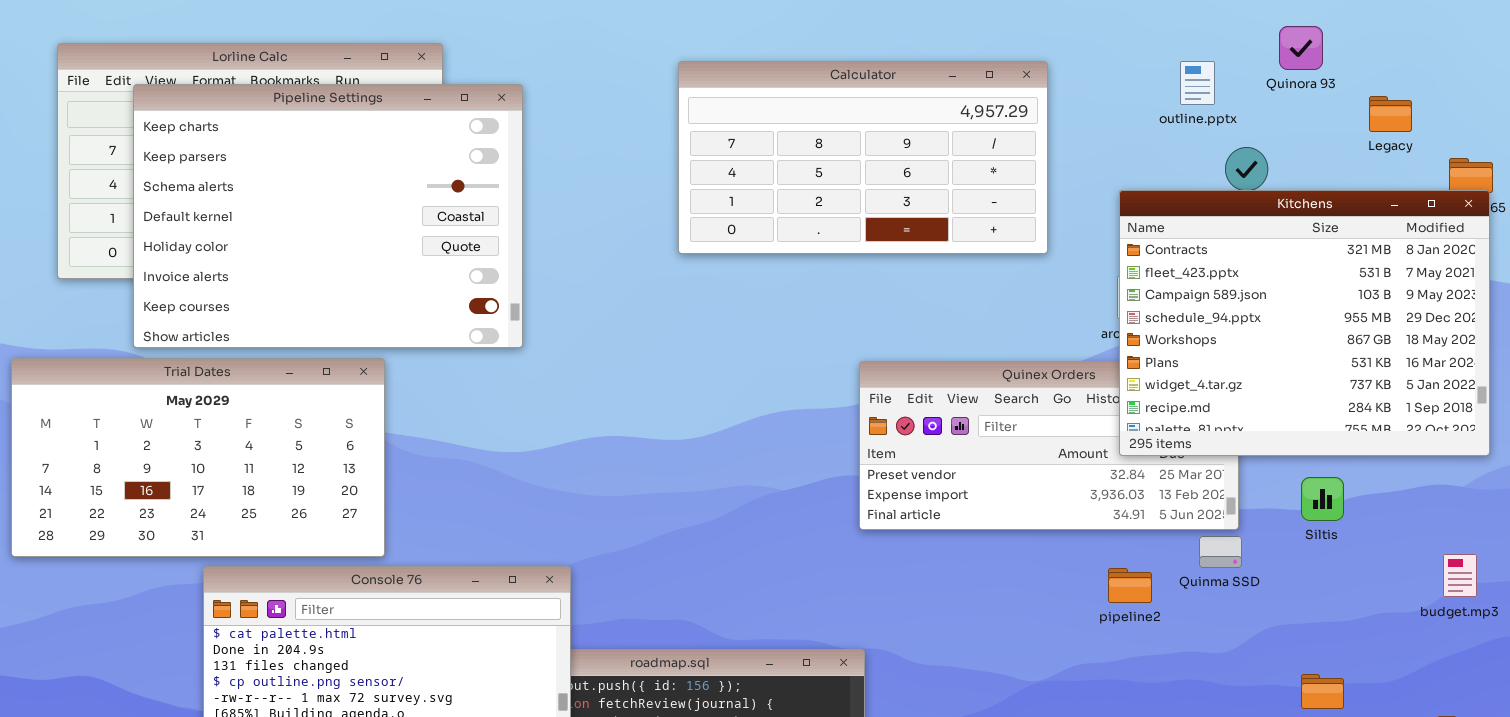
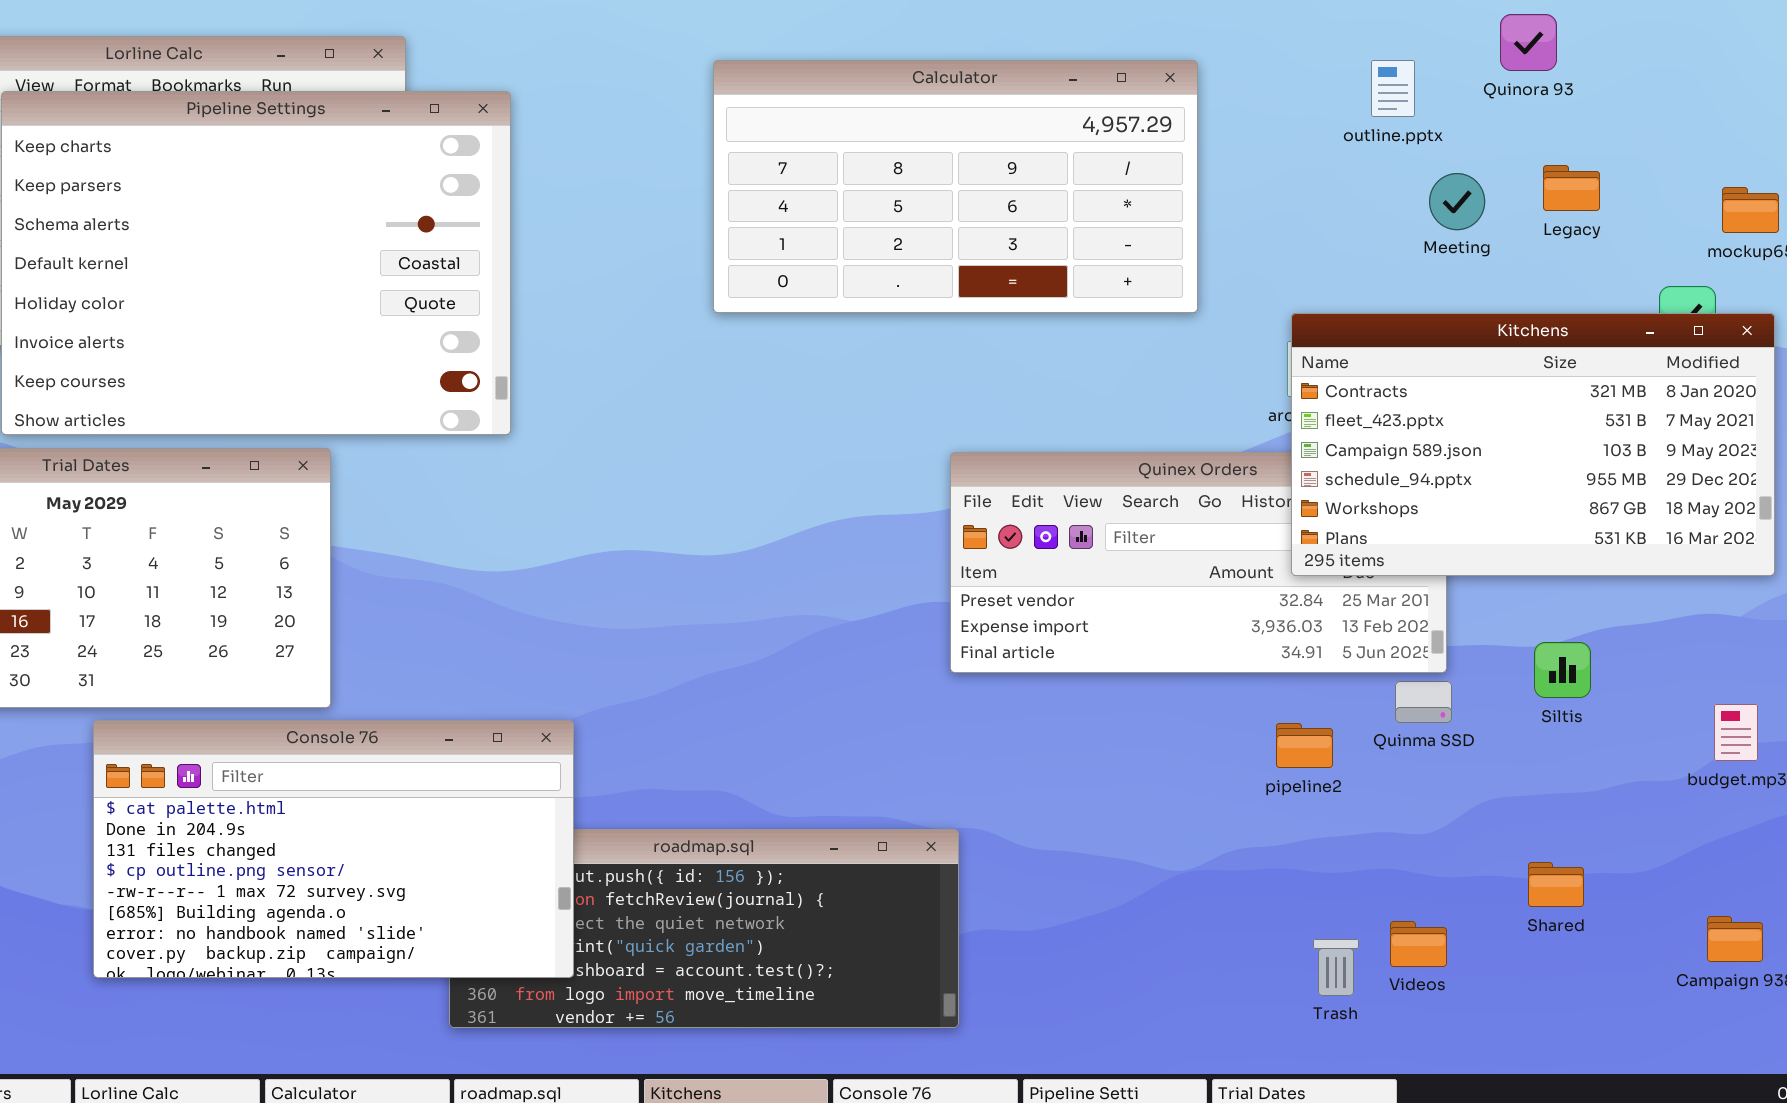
Legacy: [1369,96,1412,132] -> [1543,165,1600,211], moved
Kitchens: [1119,190,1490,456] -> [1291,313,1775,576], resized
Siltis: [1301,477,1344,521] -> [1534,642,1591,698], moved

